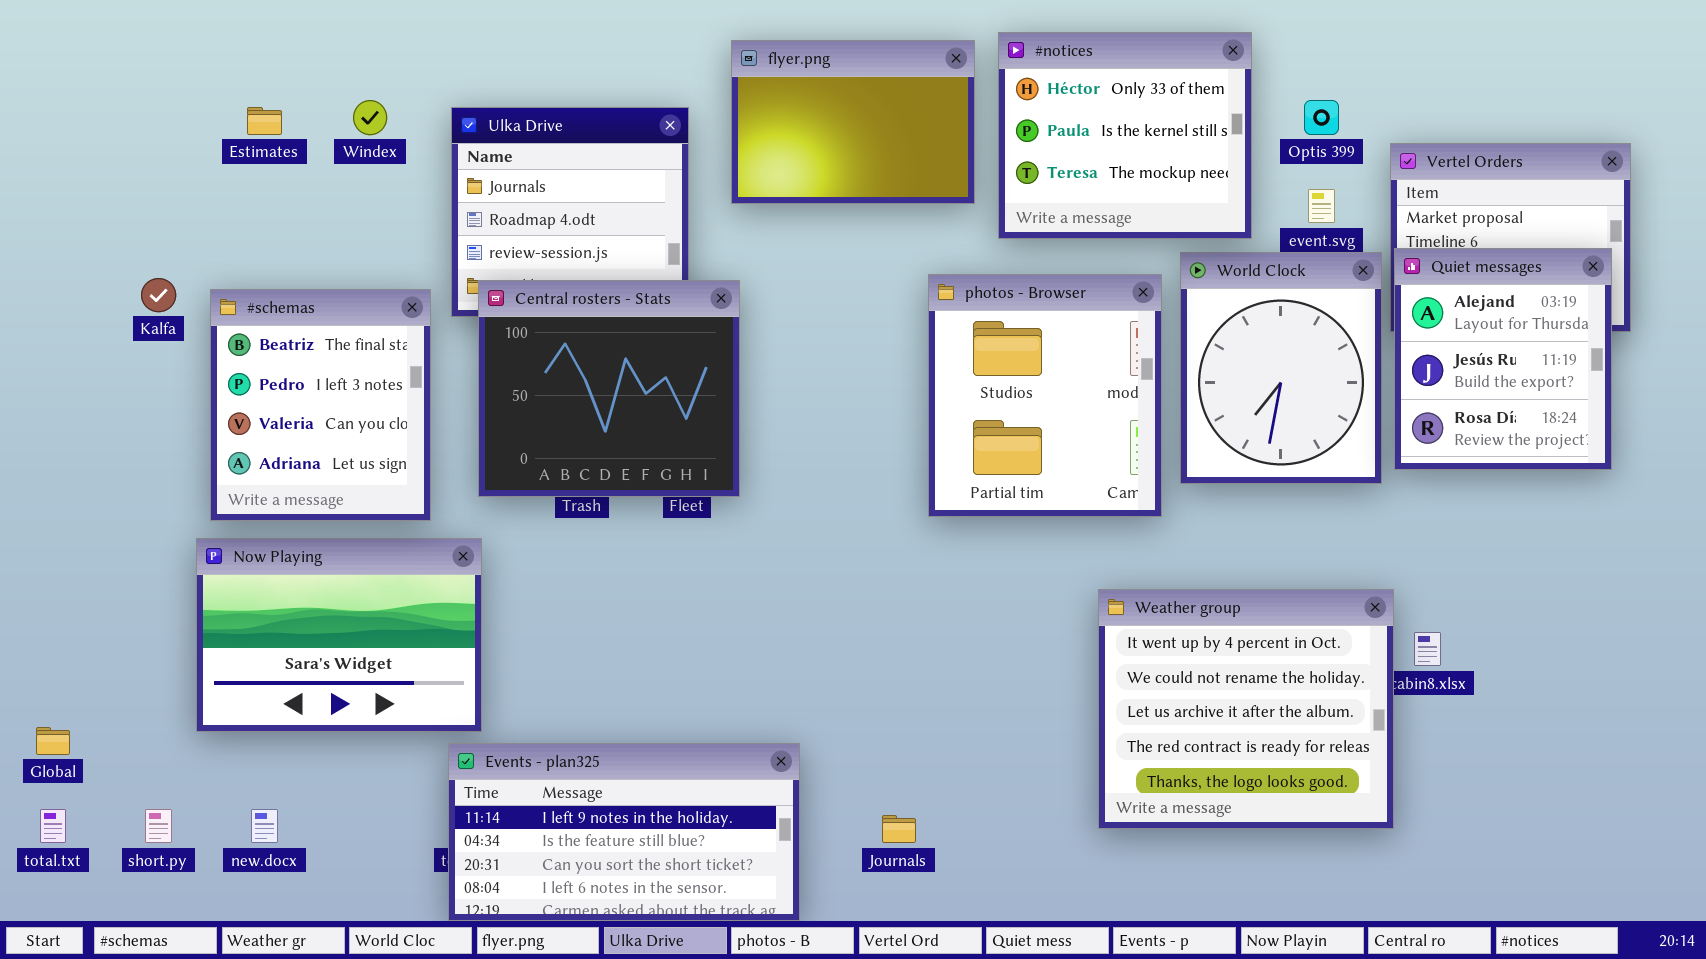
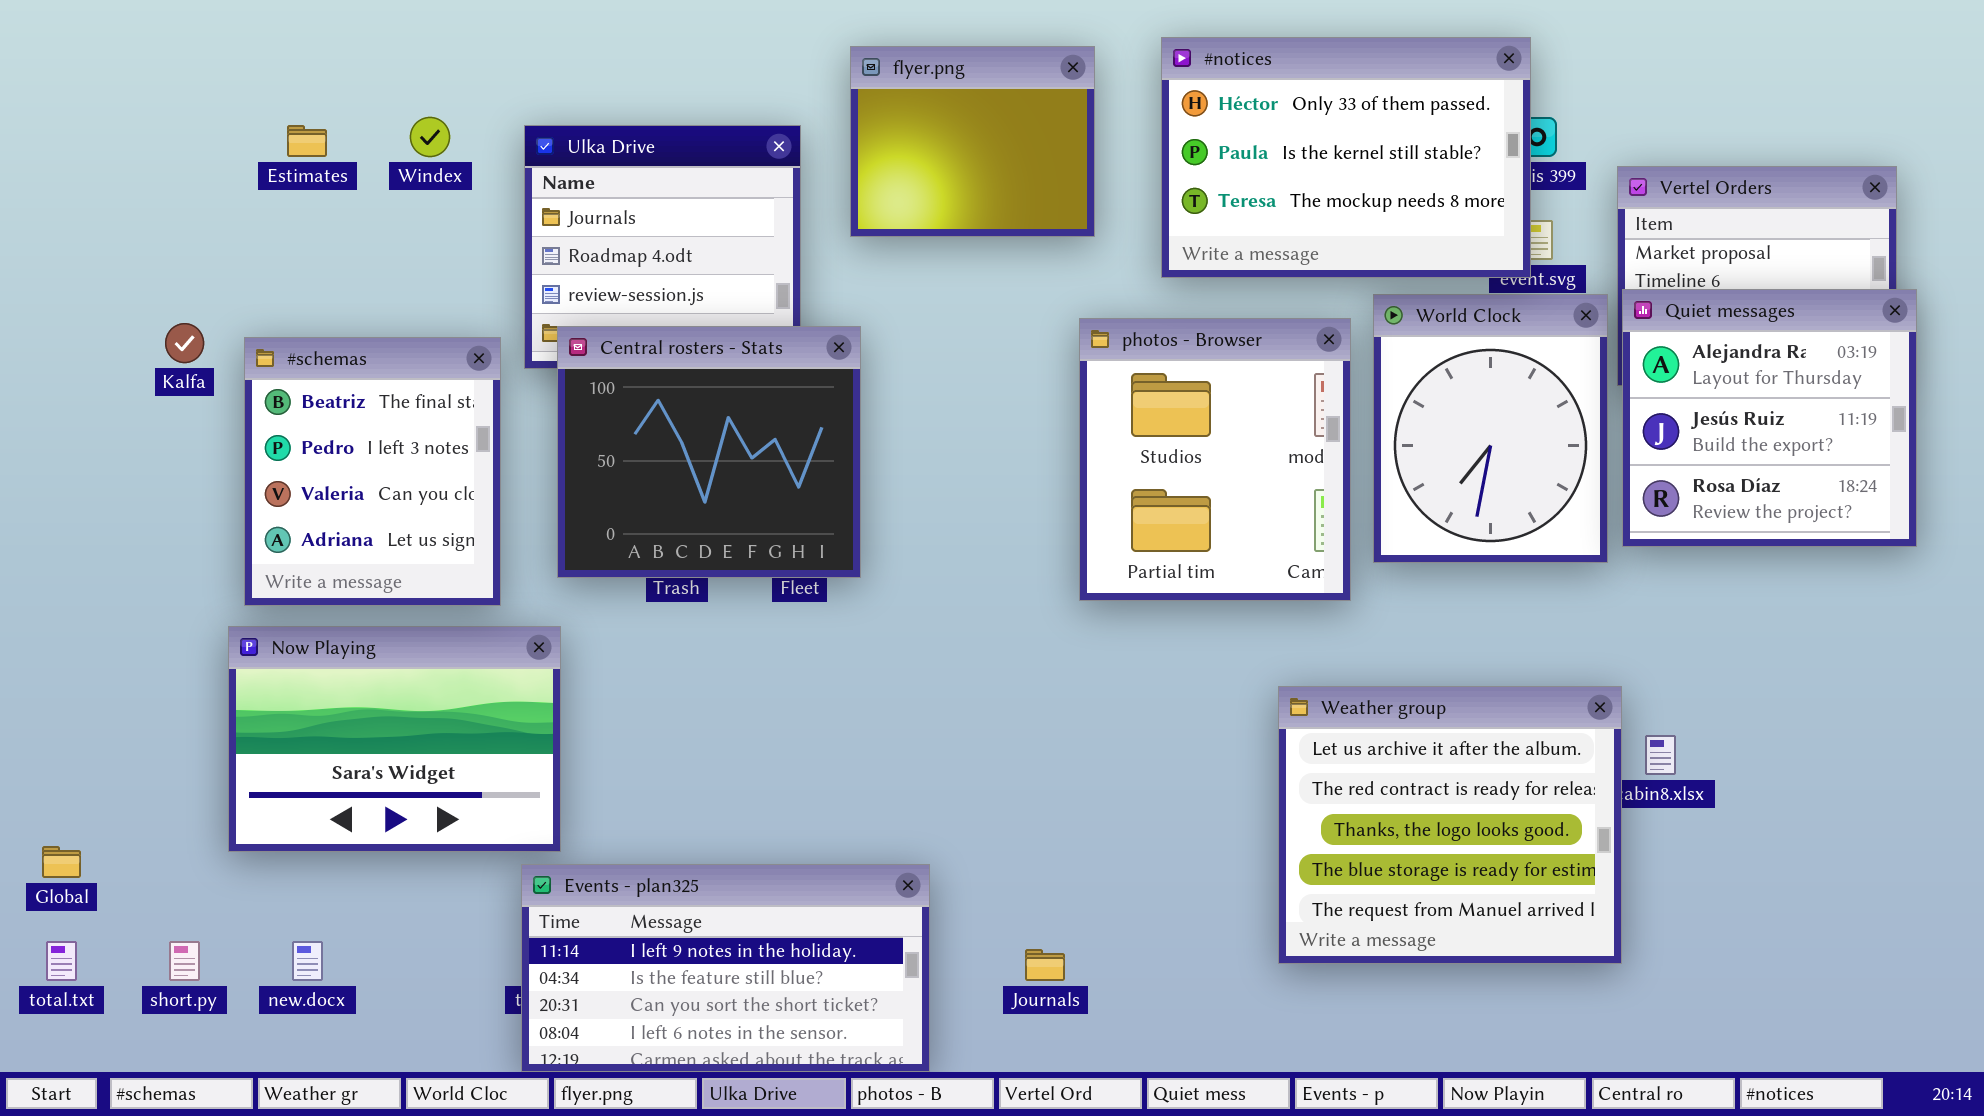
#notices: [998,32,1252,239] -> [1161,37,1531,278], resized
flyer.png: [731,40,975,204] -> [850,46,1095,237], resized
Quiet messages: [1394,248,1612,470] -> [1622,289,1917,547], resized
Weather group: [1098,589,1394,829] -> [1278,686,1622,964], scrolled down 2 rows

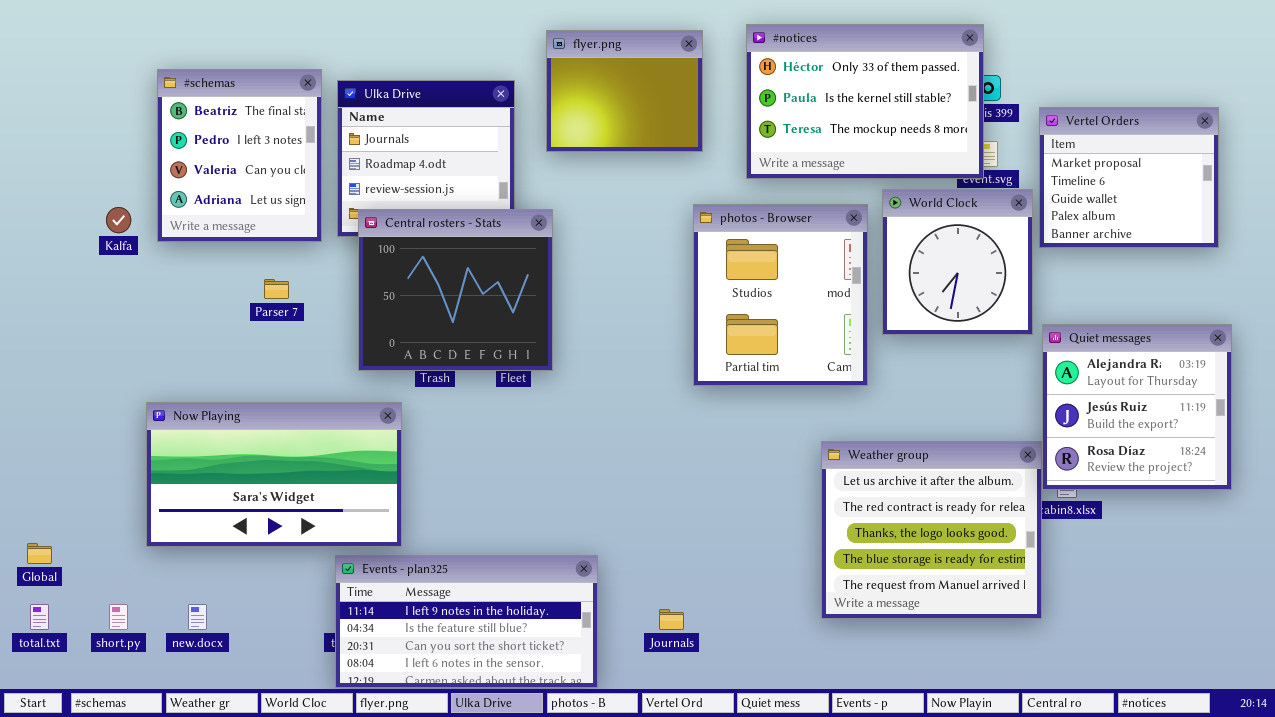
Quiet messages: [1622,289,1917,547] -> [1042,324,1232,490], moved
World Clock: [1373,294,1608,563] -> [882,189,1033,335], resized
#schemas: [244,337,501,606] -> [157,69,322,242], moved
Now Playing: [228,626,561,852] -> [146,402,402,547], resized

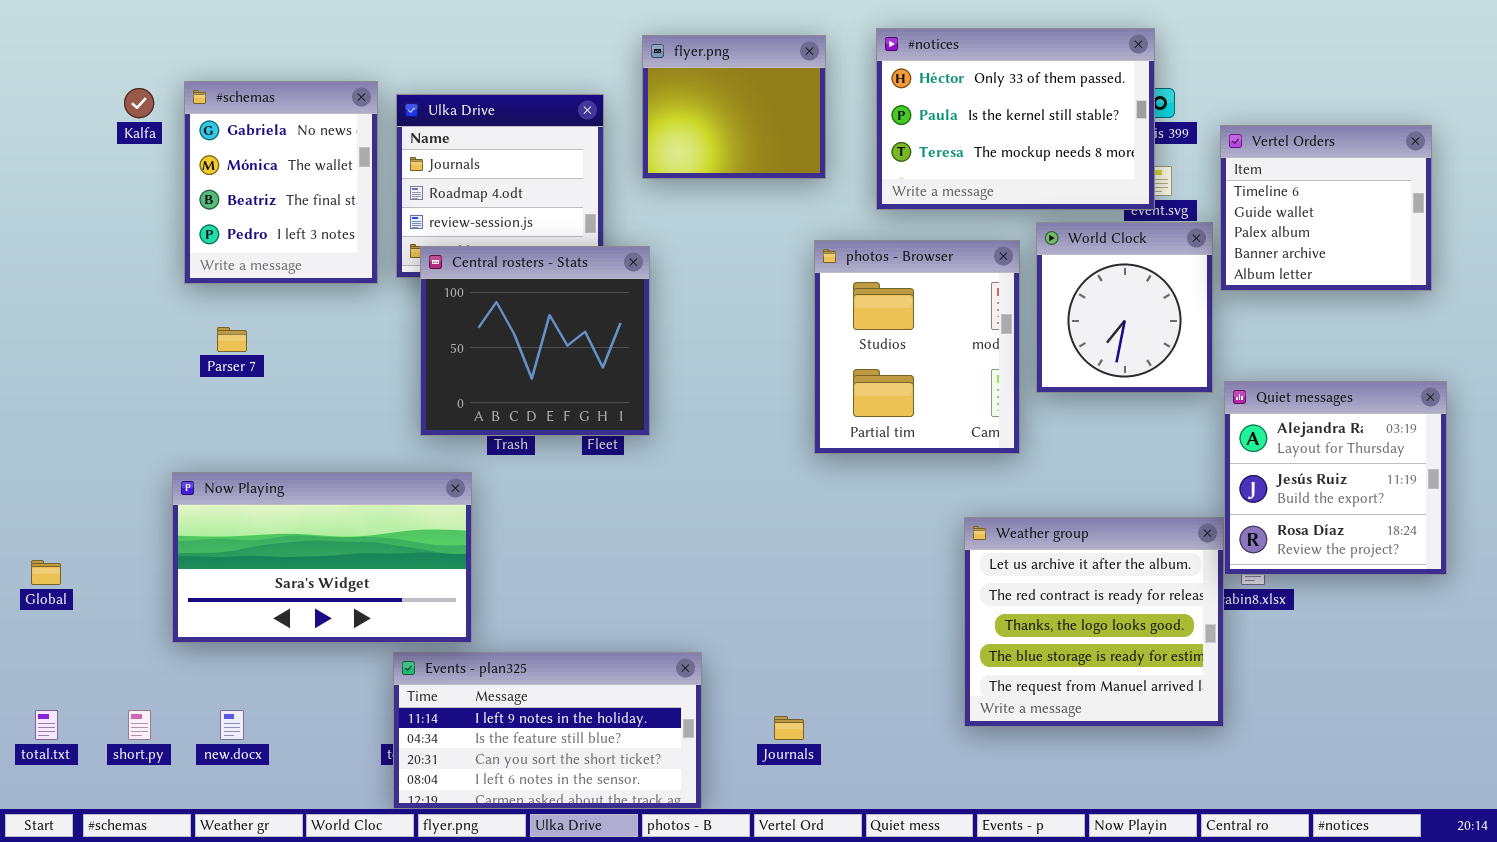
#schemas: [157,69,322,242] -> [184,81,378,284], scrolled up 2 rows
Vertel Orders: [1039,107,1219,248] -> [1220,125,1432,291], scrolled down 1 row
Kalfa: [106,207,131,233] -> [124,88,154,118], moved
Parser 7: [264,279,289,299] -> [217,327,247,352], moved
Global: [27,543,52,564] -> [31,560,61,585], moved

